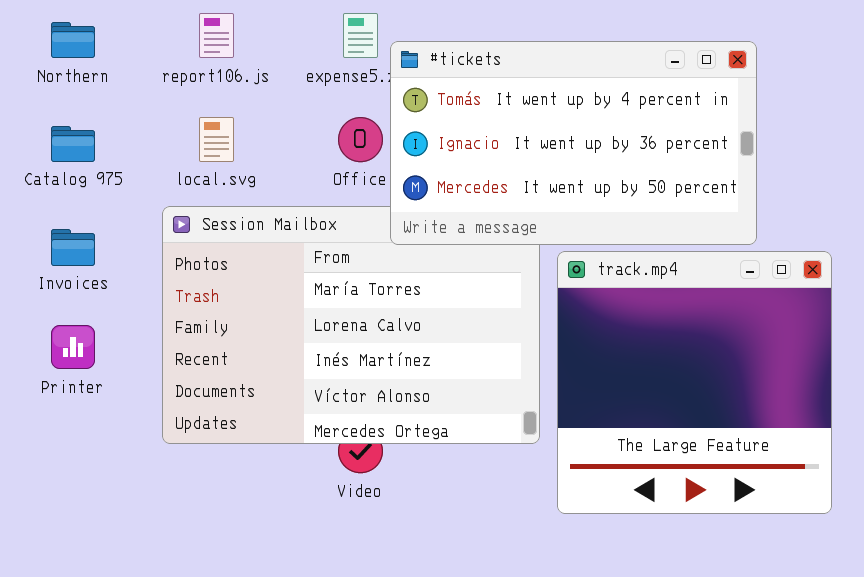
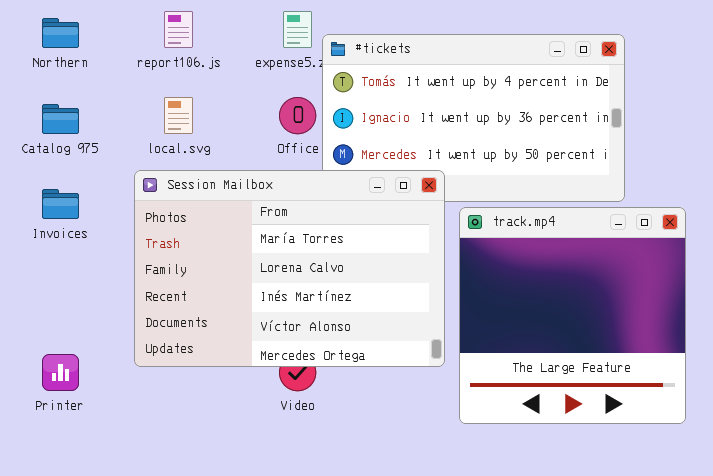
Session Mailbox: [162,206,540,444] -> [134,170,445,367], raised
Printer: [51,325,95,369] -> [42,354,79,391], moved

